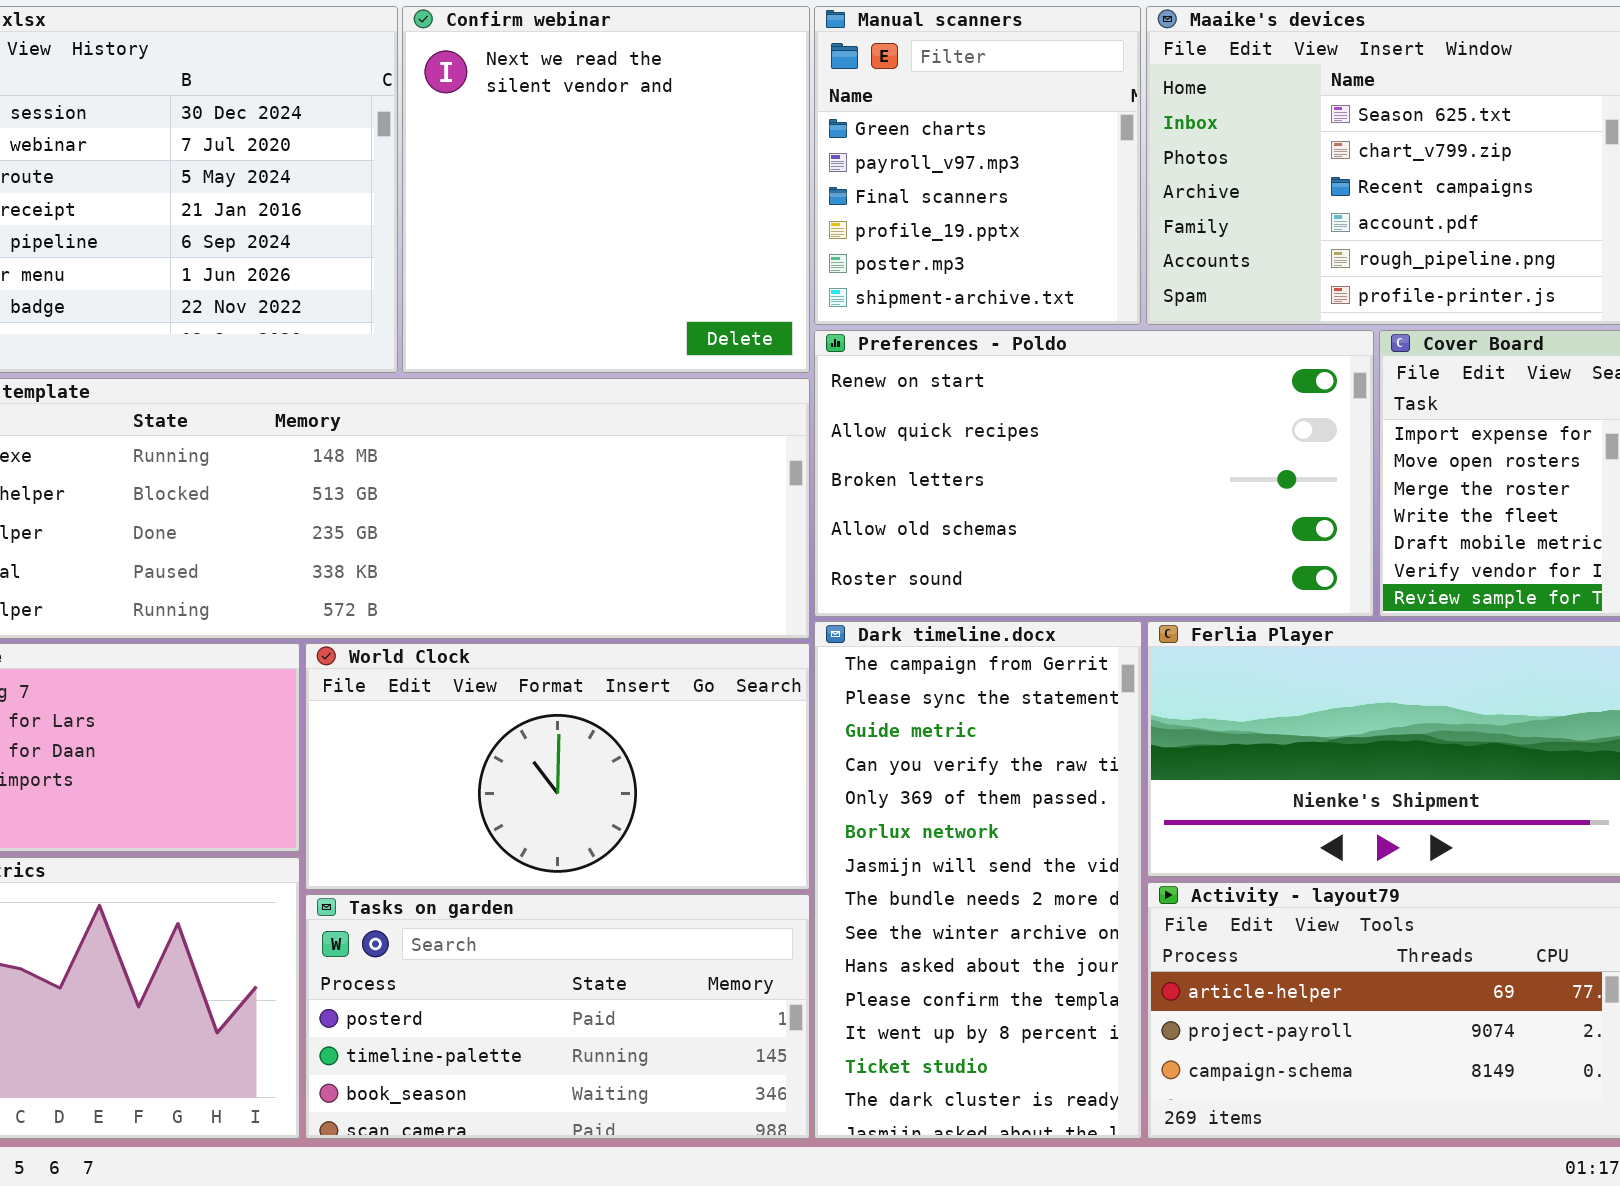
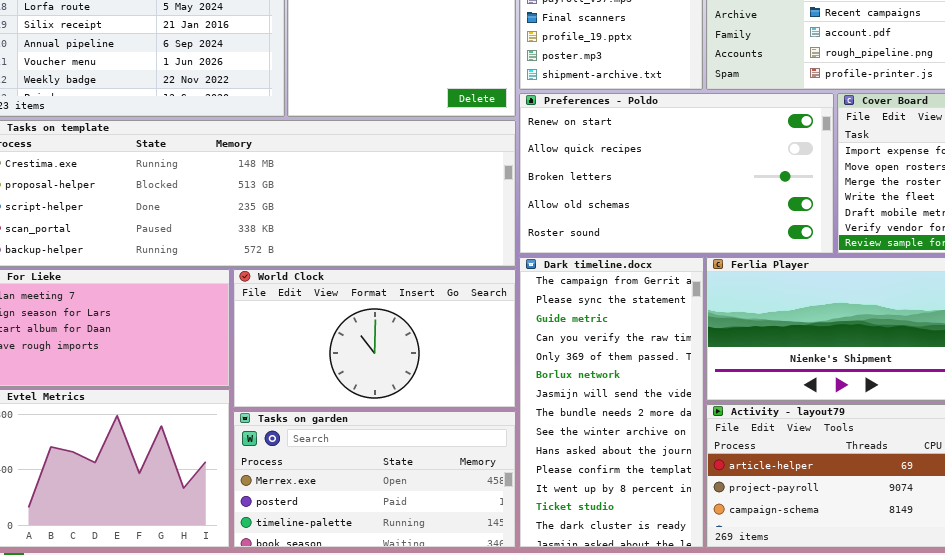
Tasks on garden: [305,894,810,1139] -> [233,411,516,548], scrolled up 1 row

